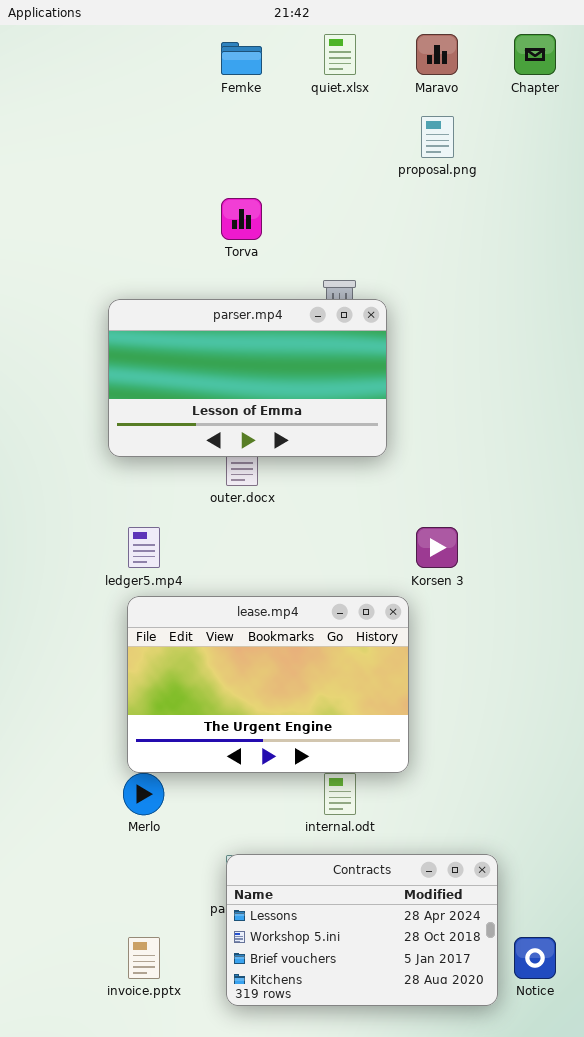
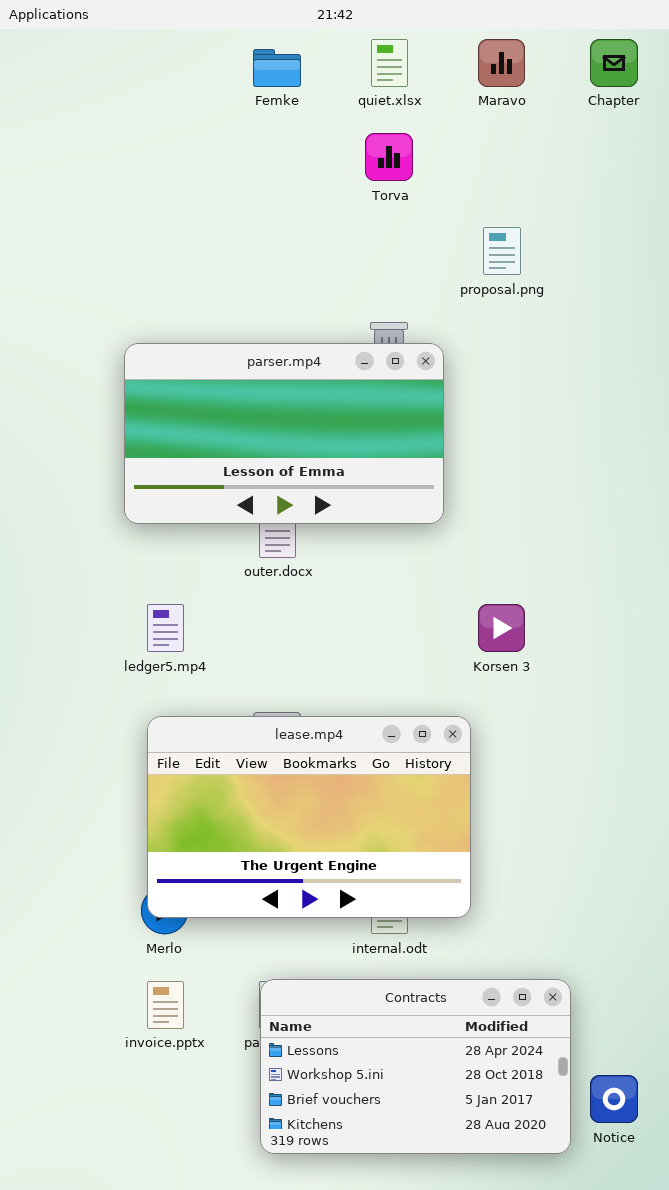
proposal.png: [421,116,454,158] -> [483,227,521,275], moved
Torva: [221,198,262,240] -> [365,133,413,181], moved
lease.mp4: [127,596,409,773] -> [147,716,471,918], moved
invoice.pptx: [128,937,160,979] -> [147,981,184,1029], moved

